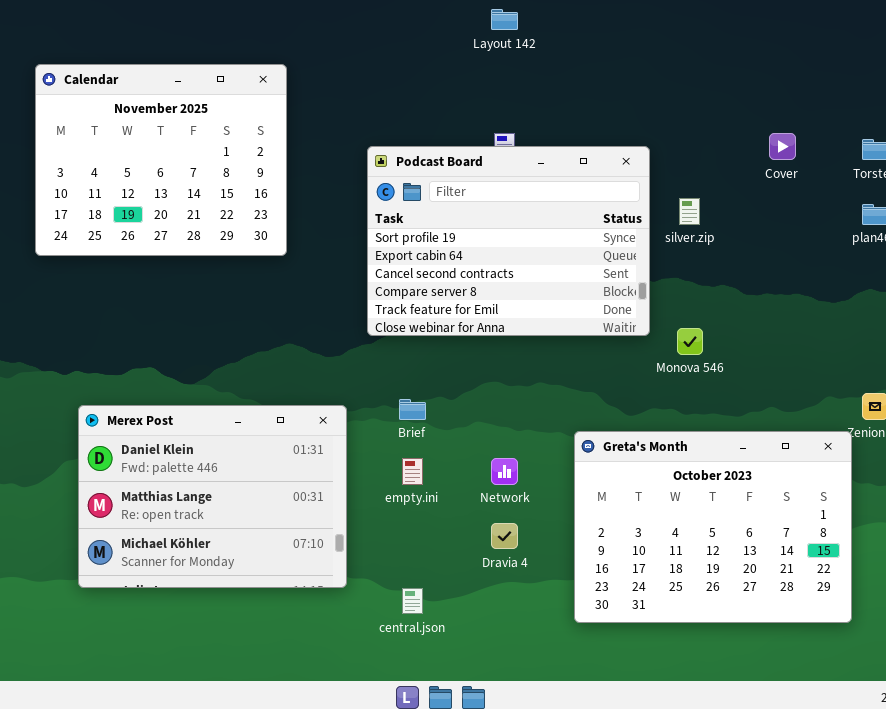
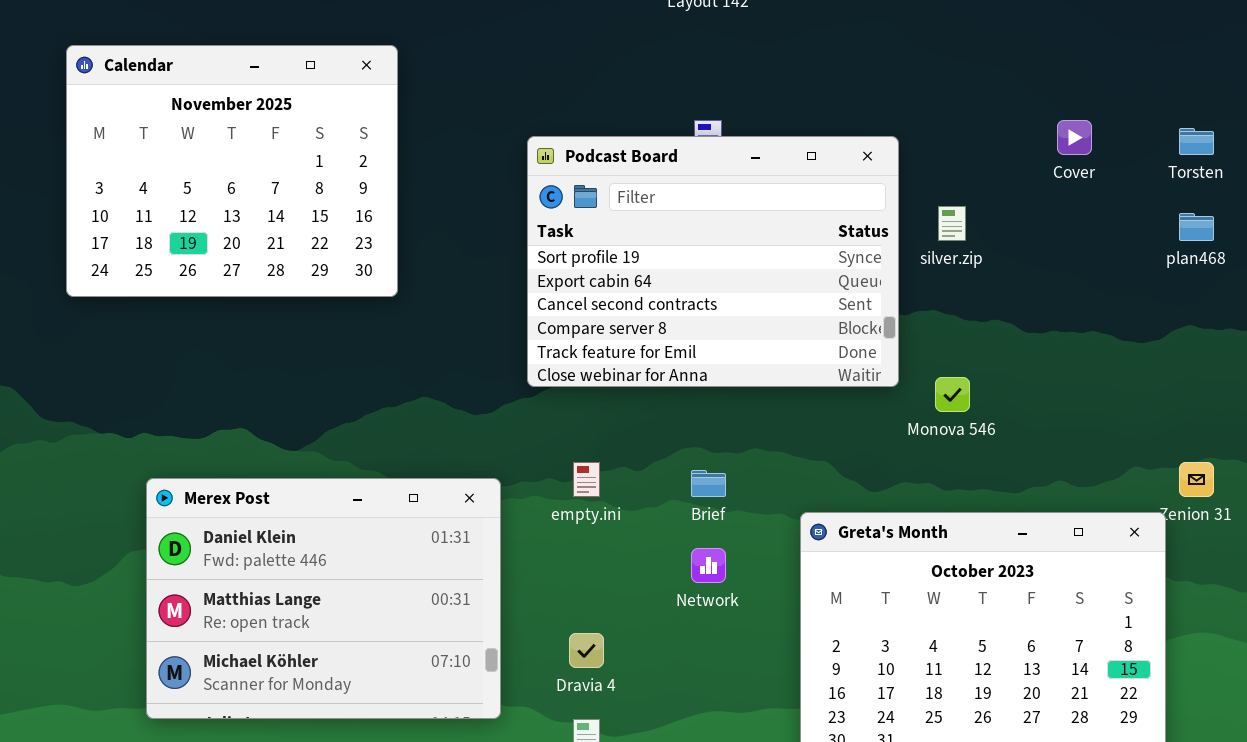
Calendar: [35,64,287,256] -> [66,45,398,297], moved
Brief: [399,399,426,420] -> [691,470,726,497], moved
empty.ini: [402,458,423,485] -> [573,462,600,497], moved
Dravia 4: [491,523,518,549] -> [569,633,604,668], moved

